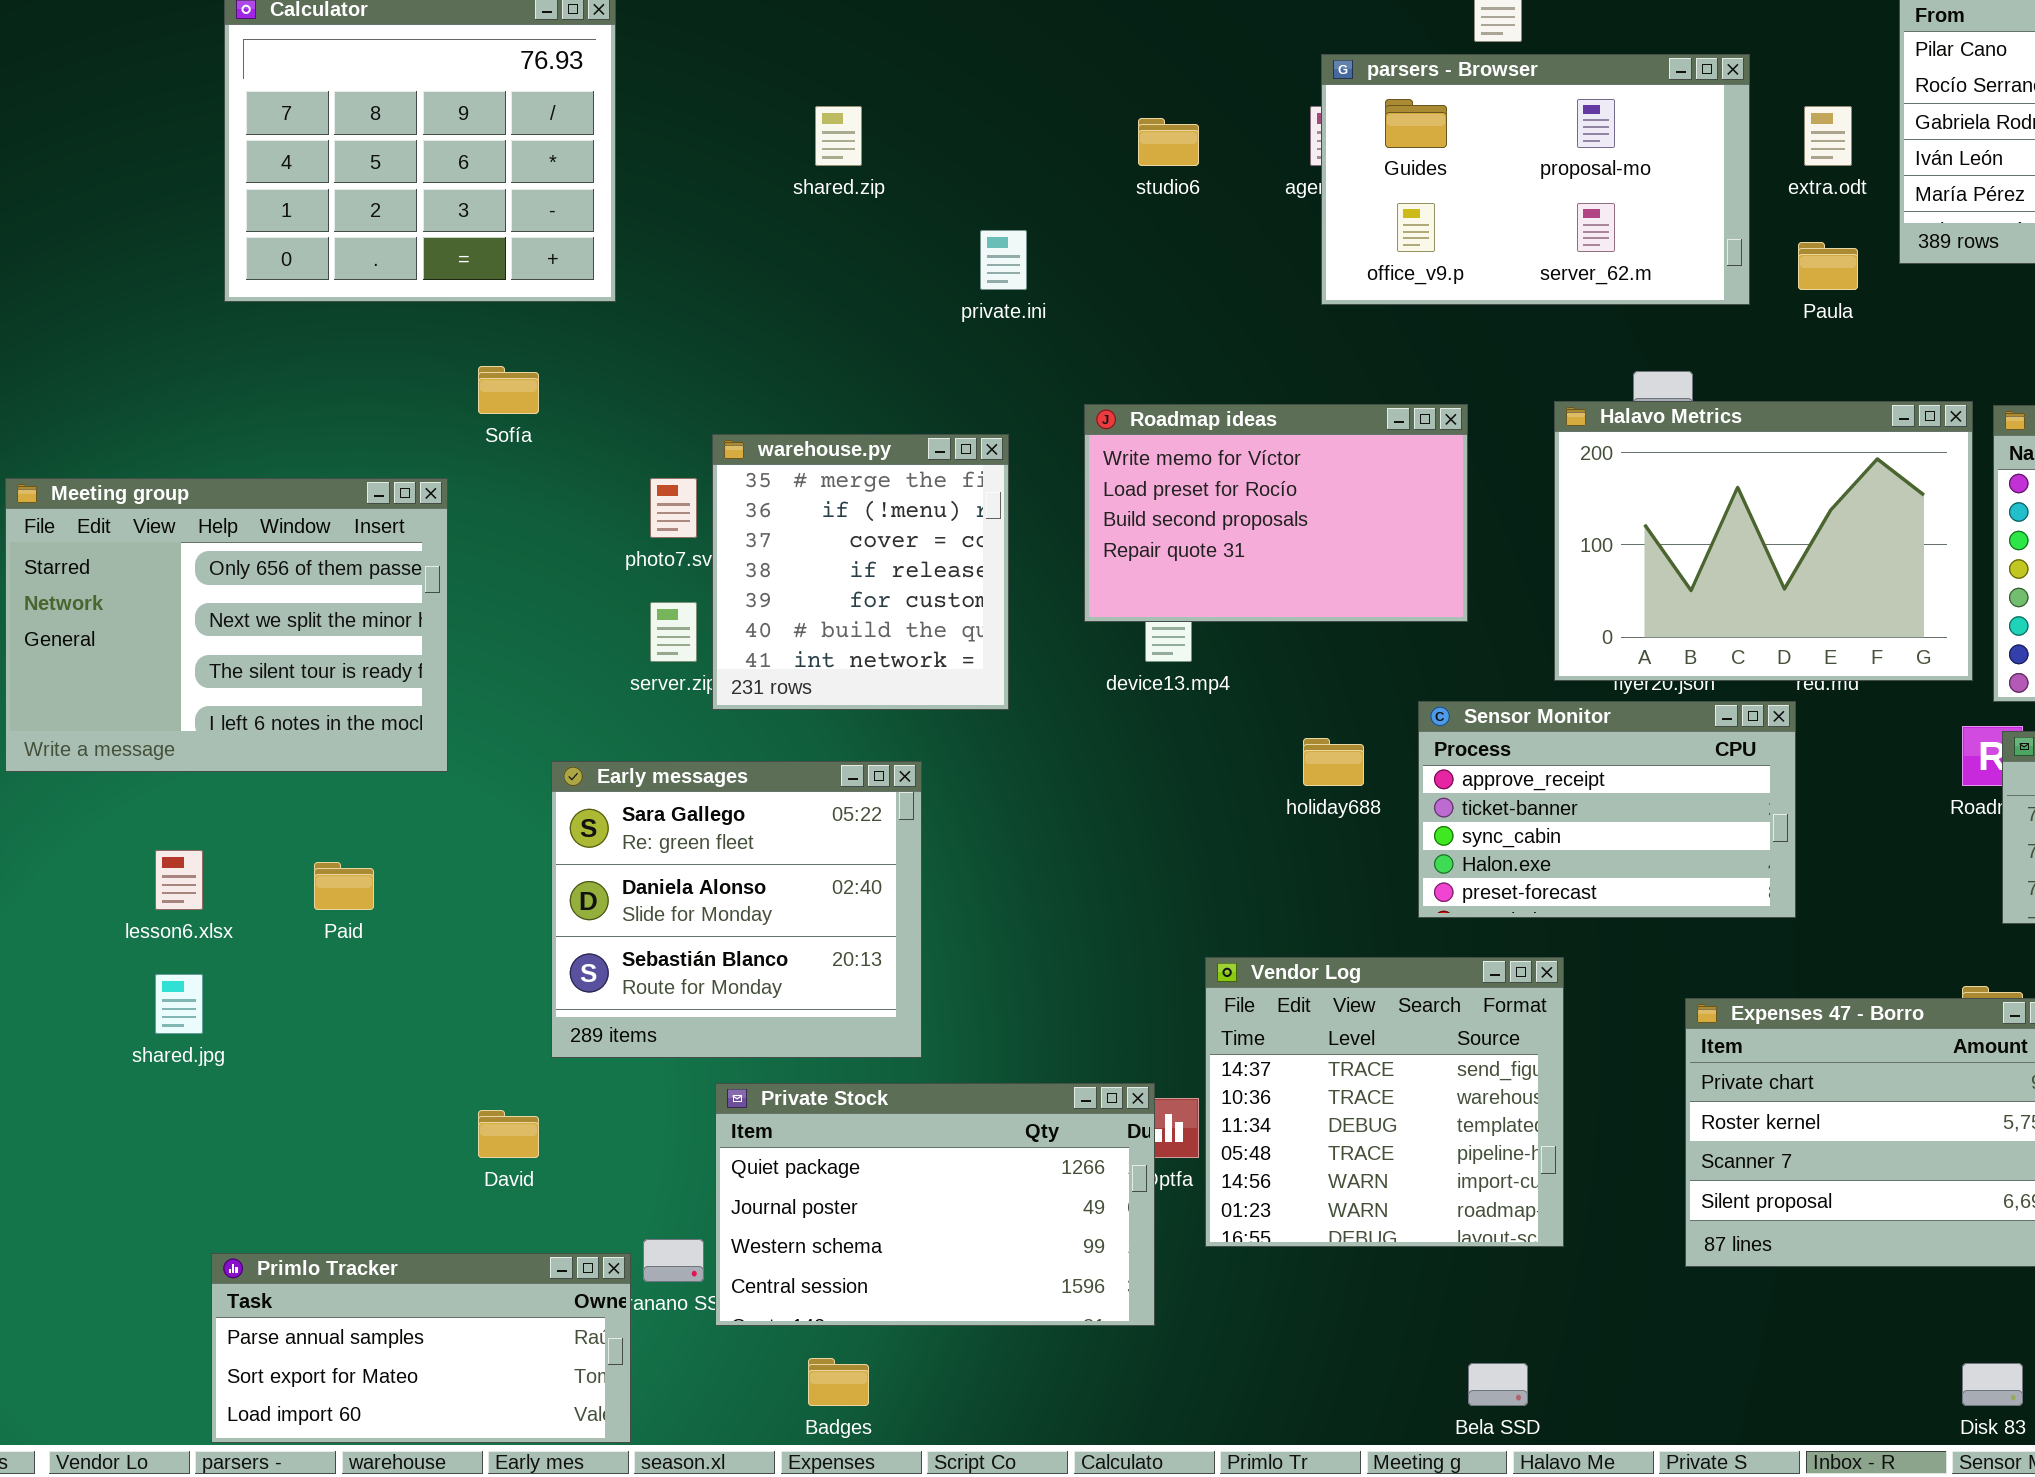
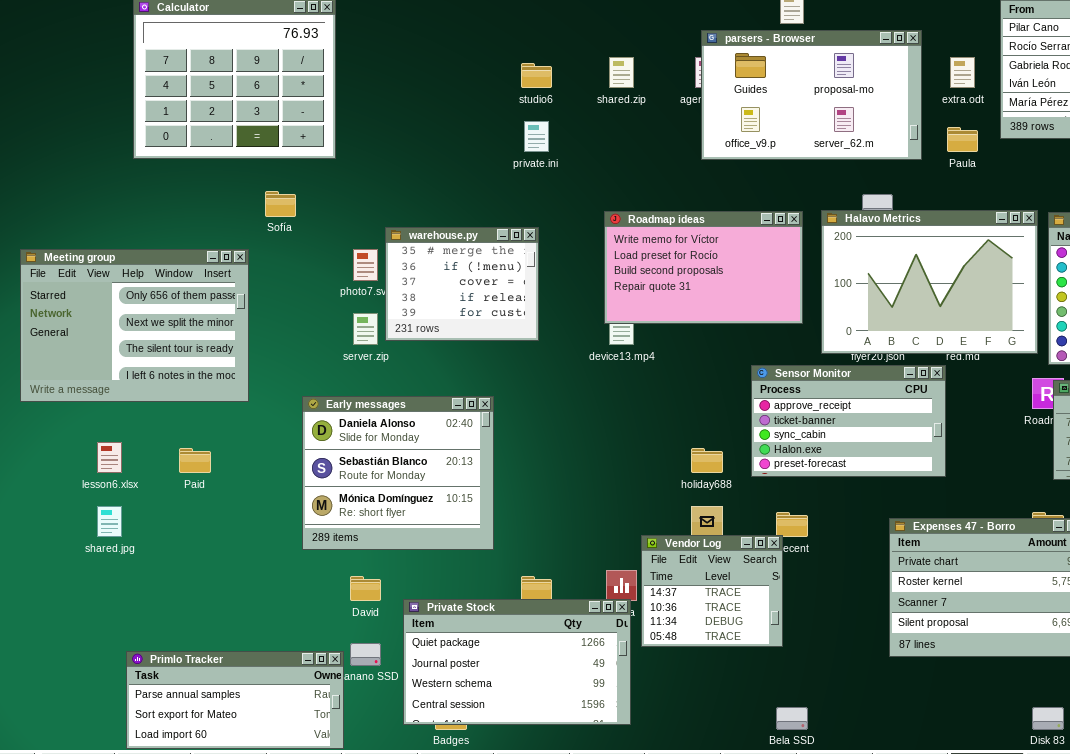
shared.zip: [815,106,862,166] -> [609,57,634,88], moved
studio6: [1138,118,1199,166] -> [521,63,552,88], moved
Roadmap ideas: [1084,404,1468,622] -> [604,211,803,324], moved
warehouse.py: [712,434,1009,710] -> [385,227,539,341], resized
holiday688: [1303,738,1364,786] -> [691,448,723,473], moved
Early messages: [551,761,922,1058] -> [302,396,494,550], scrolled down 1 row
Vendor Log: [1205,957,1564,1247] -> [641,535,783,647], resized
Private Stock: [715,1083,1155,1326] -> [403,599,631,725], moved
David: [478,1110,539,1158] -> [350,576,381,601], moved

